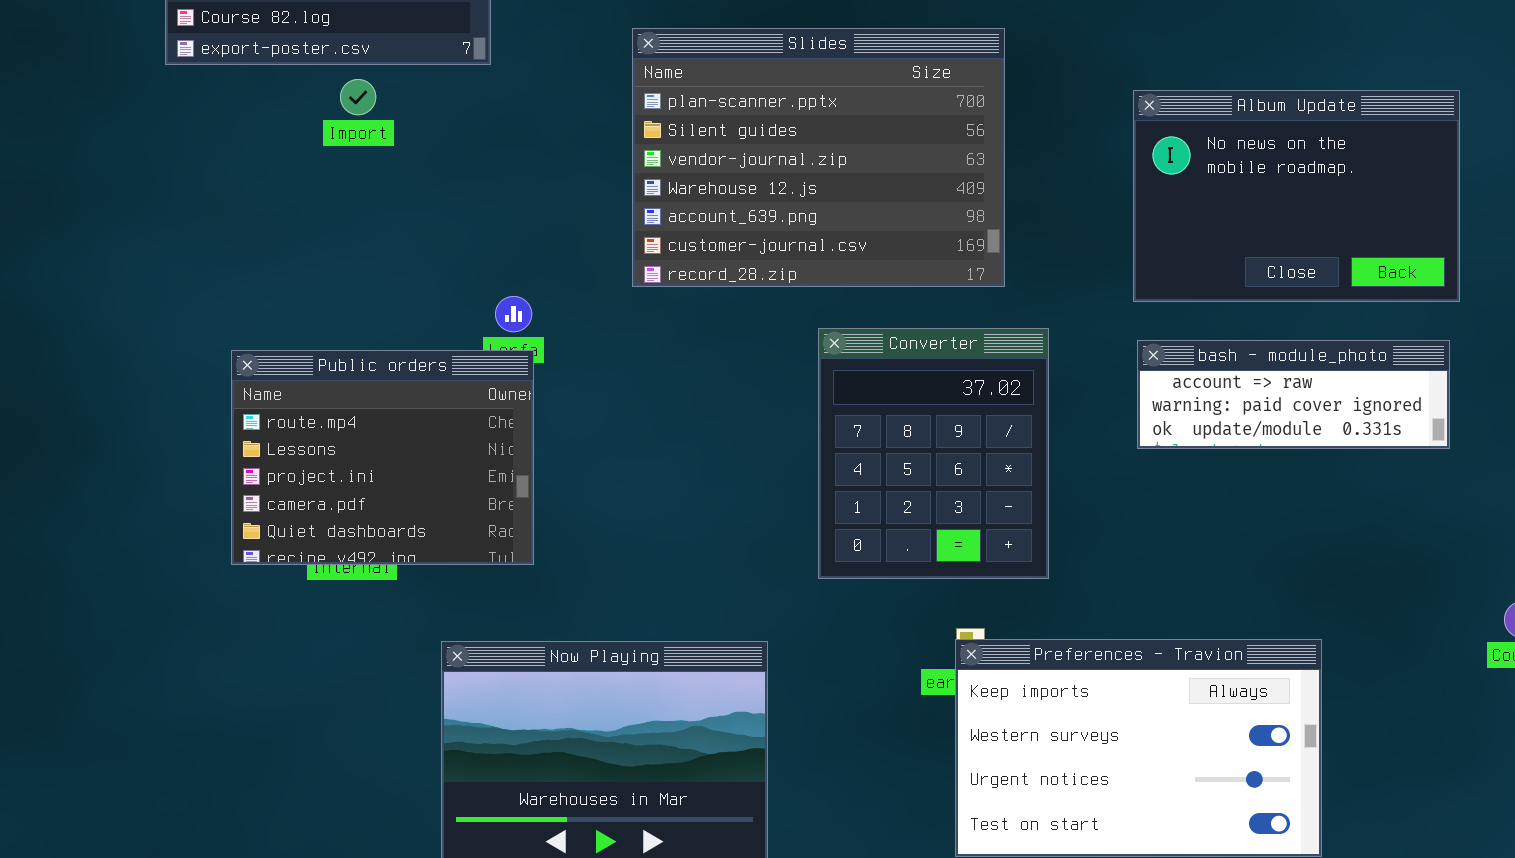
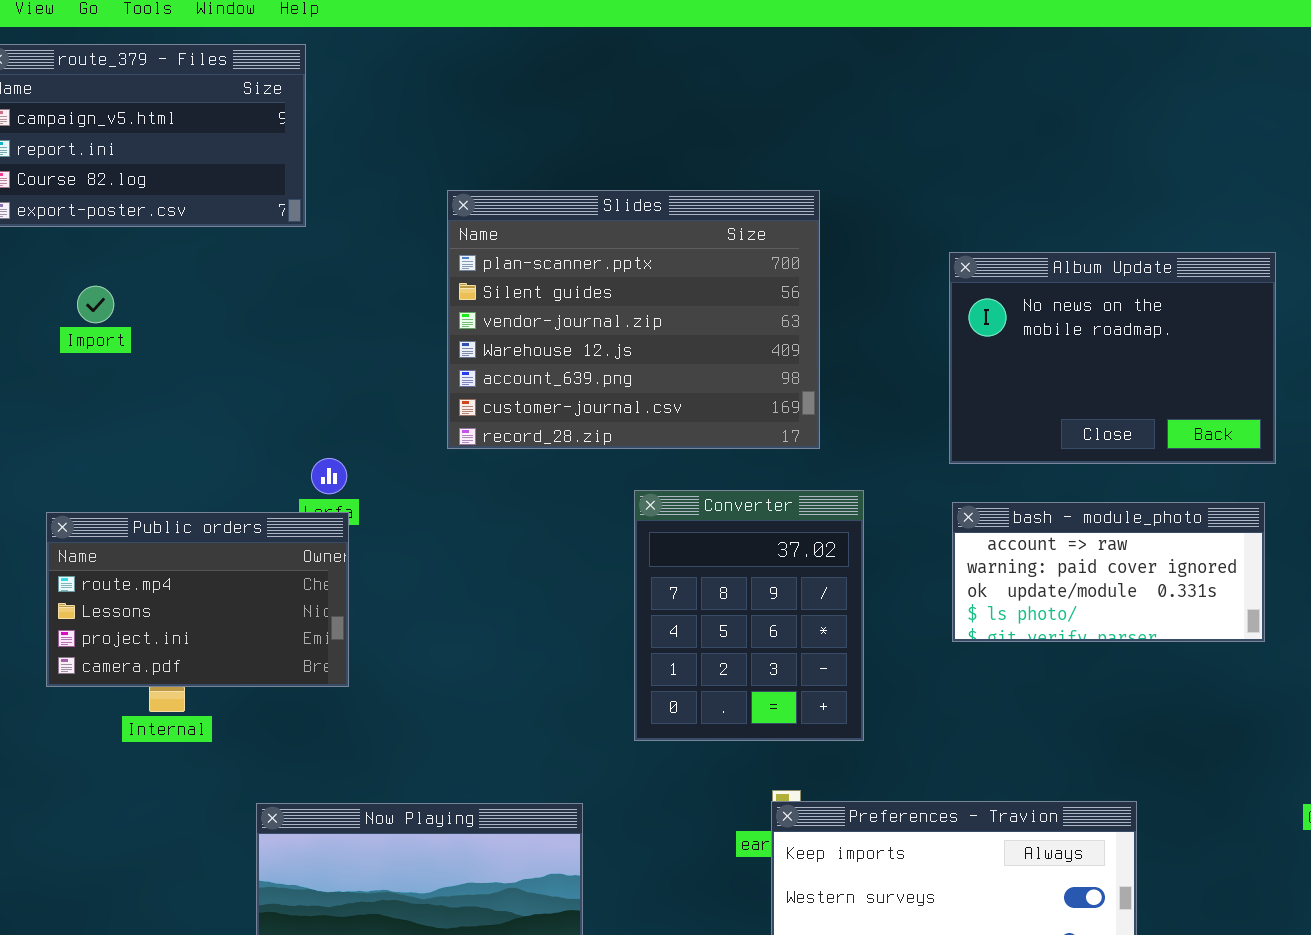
Import: [340,79,376,115] -> [77,286,114,323], moved
bash - module_photo: [1137,340,1450,449] -> [952,502,1265,642], resized
Public orders: [231,350,534,565] -> [46,512,349,687], resized

